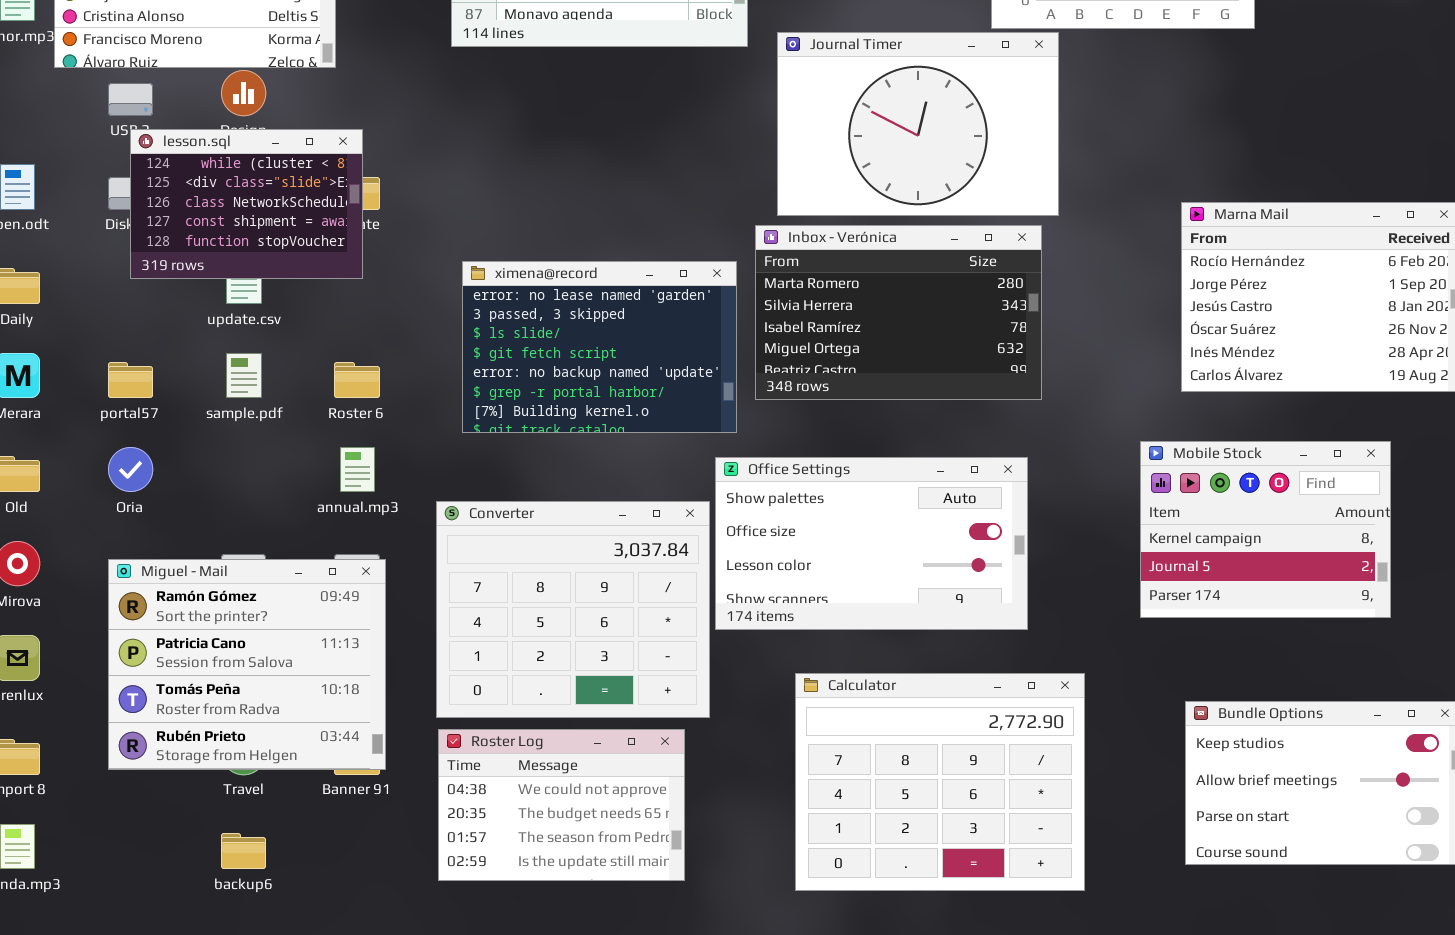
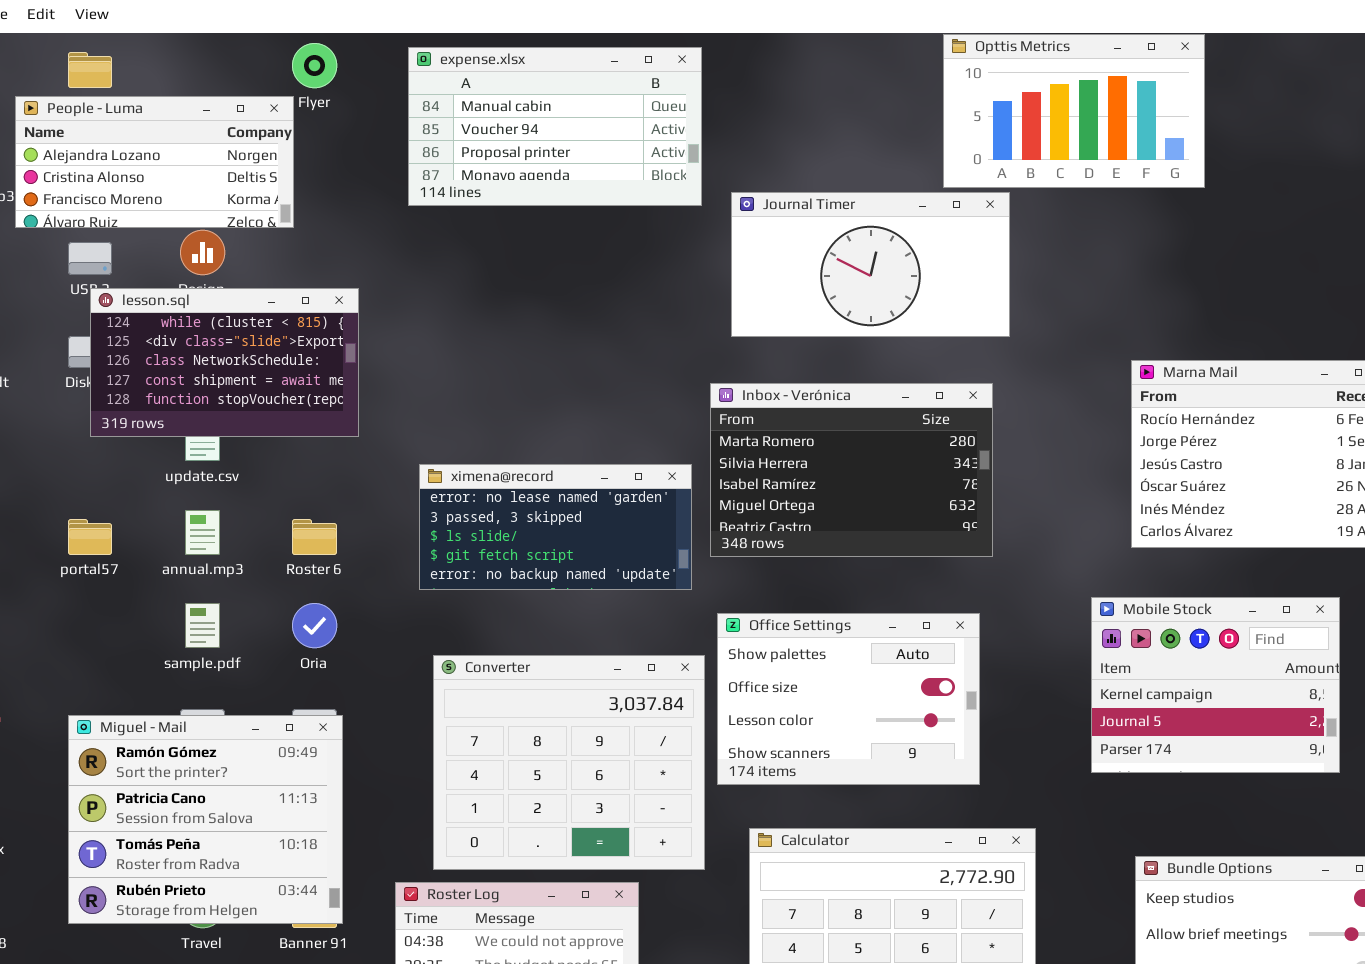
Journal Timer: [777,32,1059,216] -> [731,192,1010,337], resized
lesson.sql: [130,129,363,279] -> [90,288,359,437], resized
ximena@record: [462,261,737,433] -> [419,464,692,590], resized
sample.pdf: [226,353,262,398] -> [185,603,220,648], moved
Oria: [108,447,153,492] -> [292,603,337,648], moved
annual.mp3: [340,447,375,492] -> [185,510,220,555], moved
Office Settings: [715,457,1028,630] -> [717,613,980,785], resized
Converter: [436,501,710,718] -> [433,655,705,870], moved

